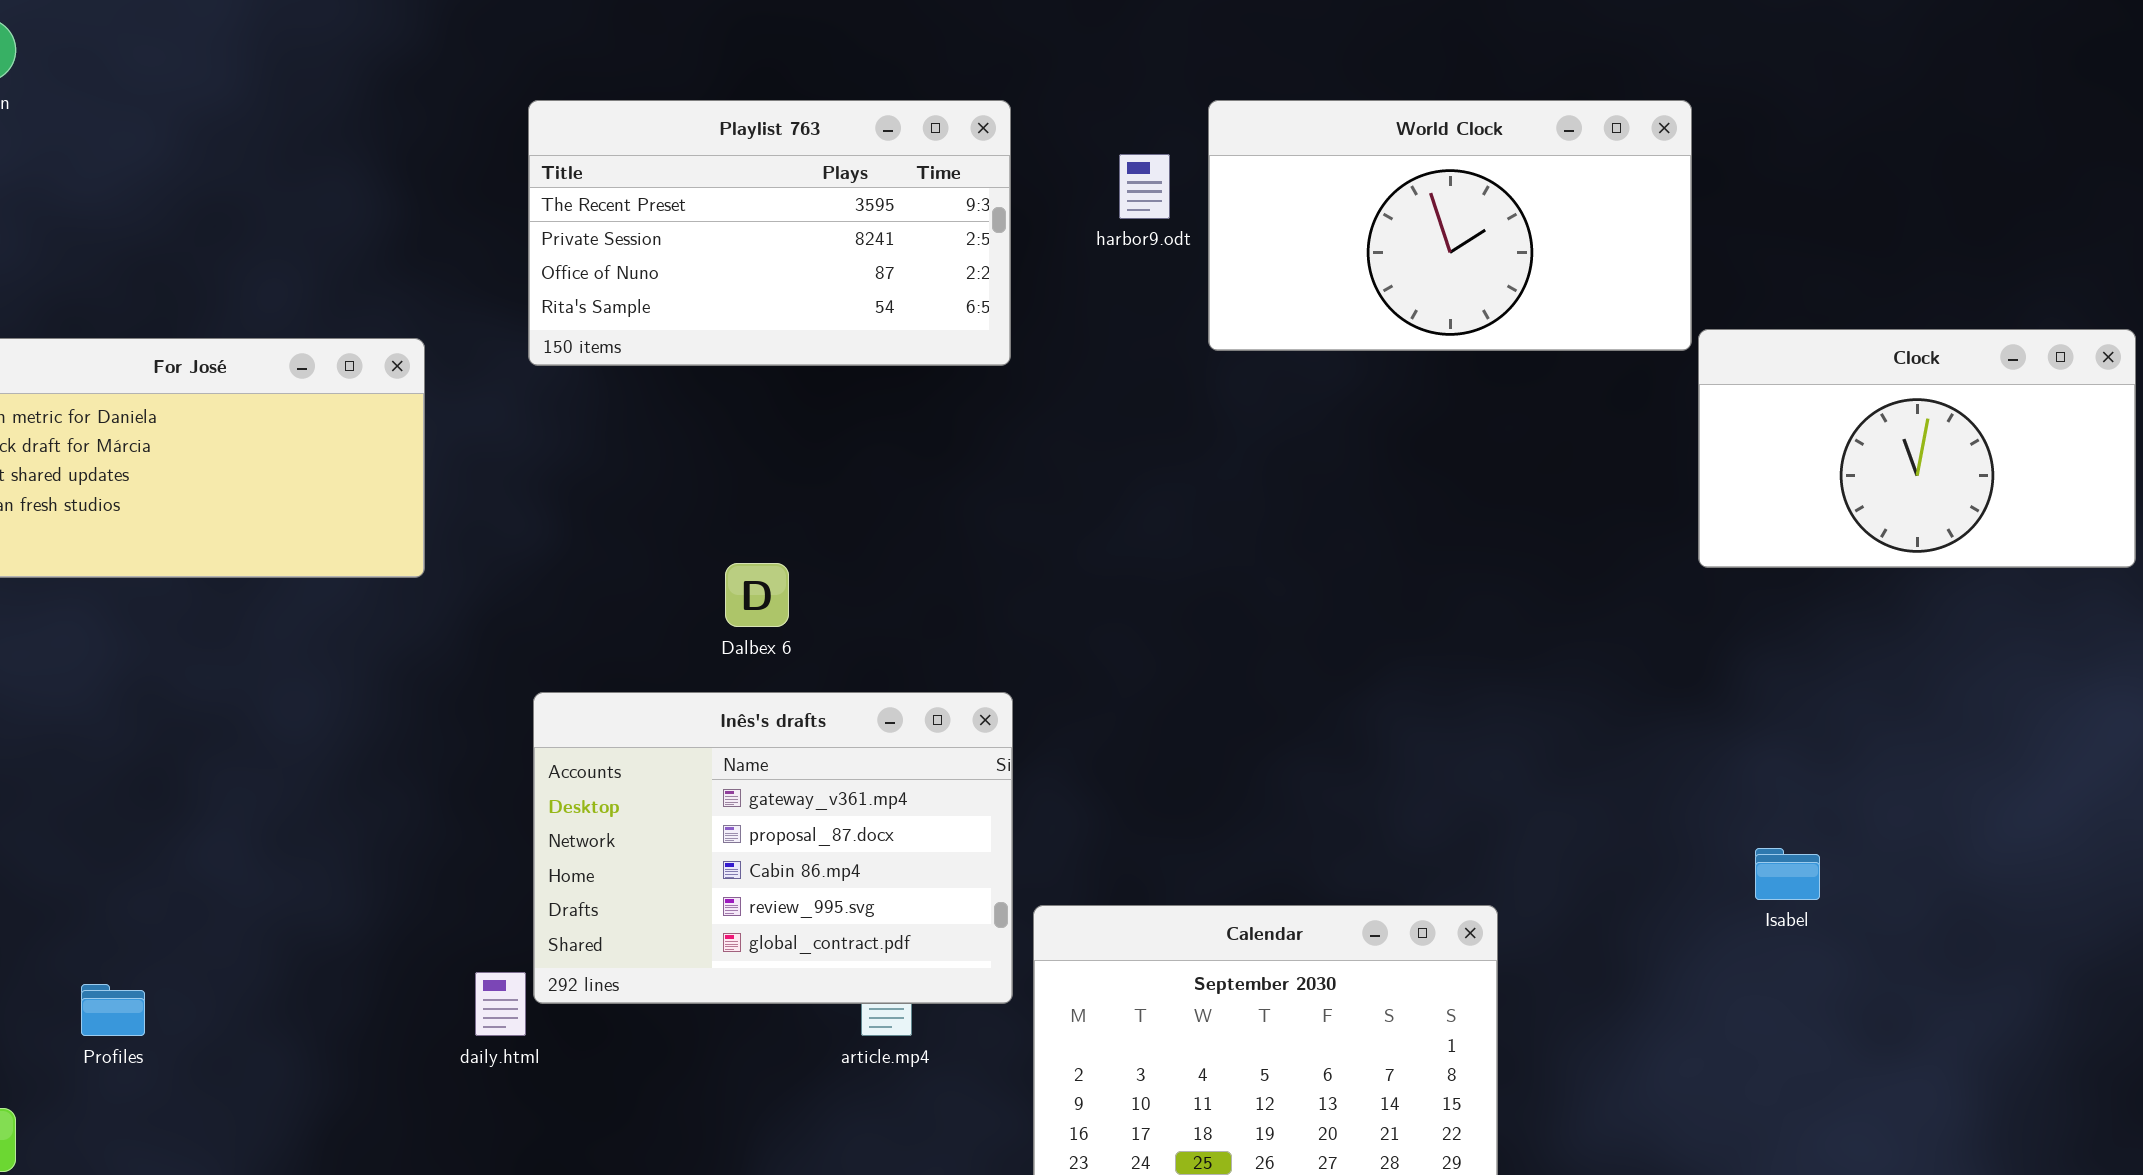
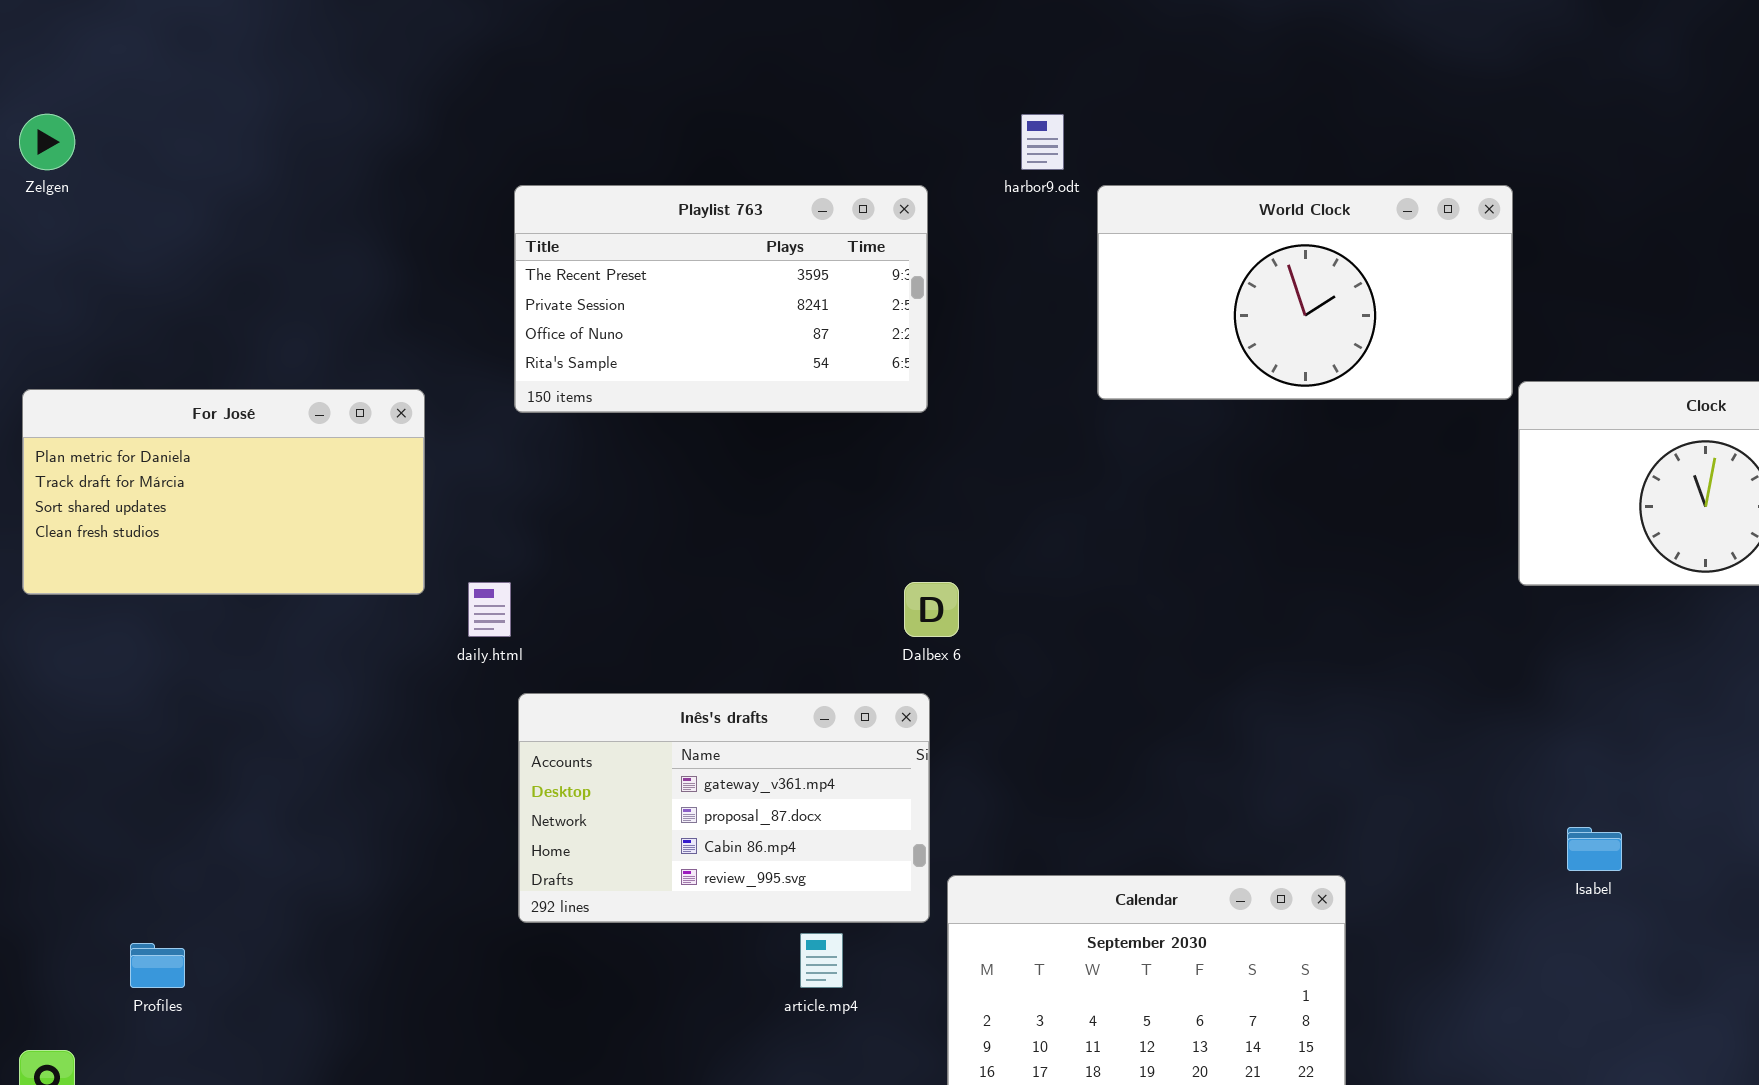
harbor9.odt: [1119,154,1170,219] -> [1021,114,1064,170], moved
Dalbex 6: [725,563,789,627] -> [904,582,959,637], moved
Inês's drafts: [533,692,1013,1004] -> [518,693,930,923], resized
daily.html: [475,972,526,1036] -> [468,582,511,637], moved

